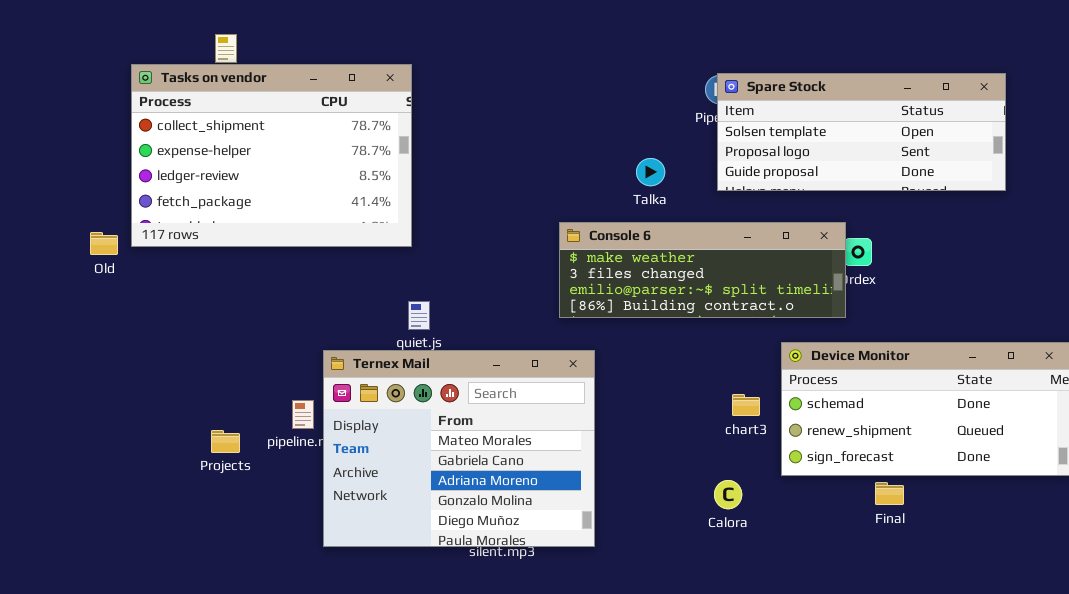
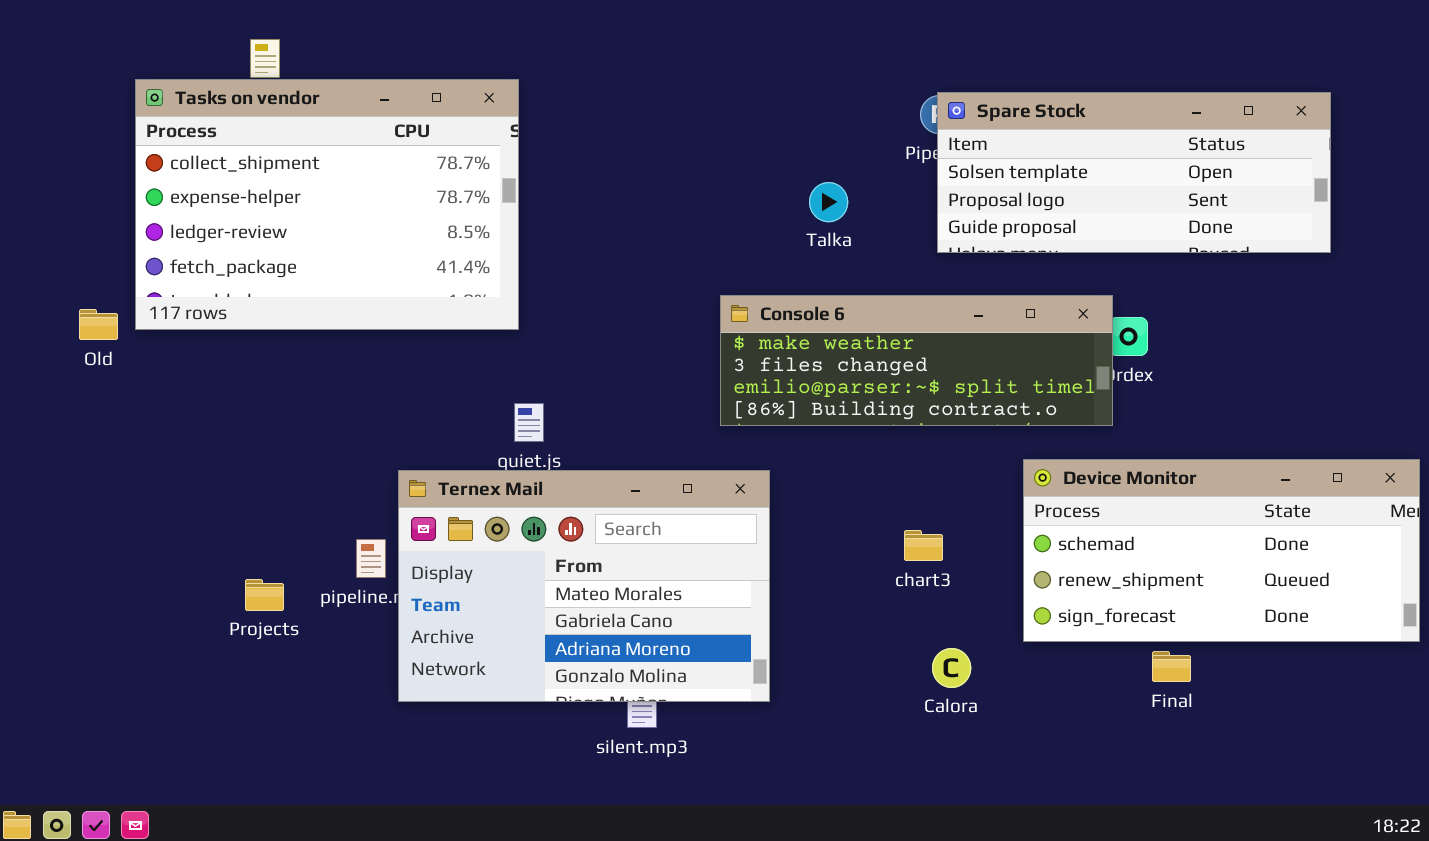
Talka: [636,158,665,186] -> [809,182,848,222], moved
Ternex Mail: [323,350,595,547] -> [398,470,770,702], resized
chart3: [732,394,760,416] -> [904,530,943,561], moved

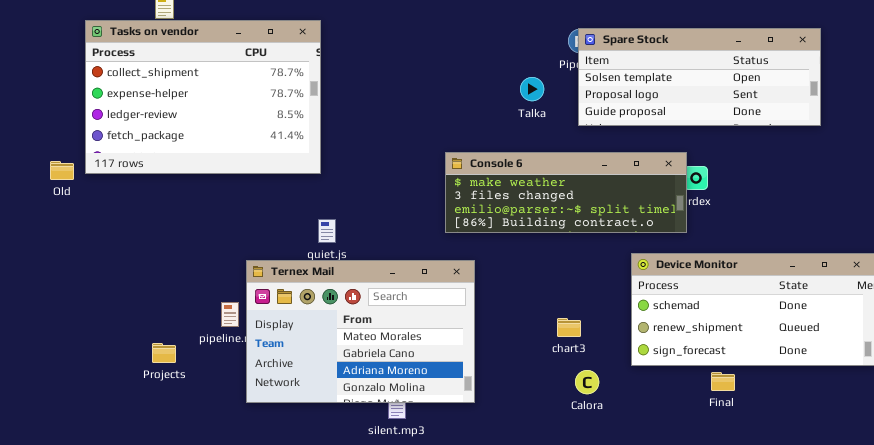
Talka: [809,182,848,222] -> [520,77,544,101], moved
chart3: [904,530,943,561] -> [557,318,581,337], moved
Projects: [245,579,284,611] -> [152,343,176,363], moved

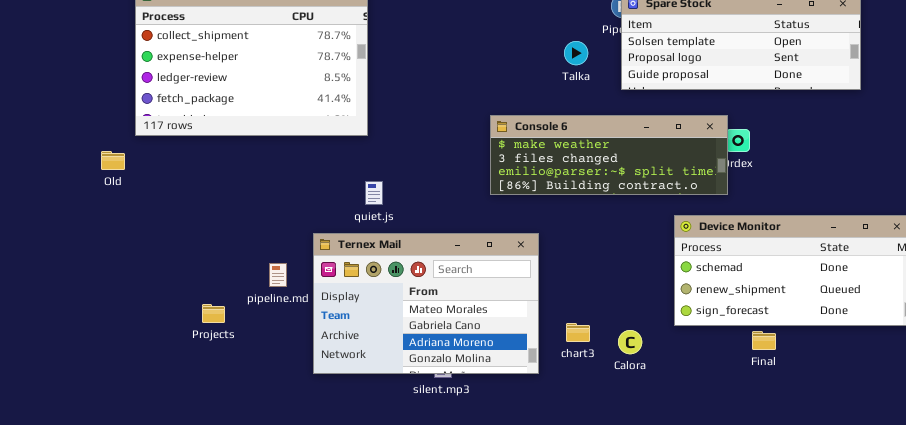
Old: [50,161,74,180] -> [101,151,125,170], moved
Ternex Mail: [246,260,475,403] -> [313,233,539,374], moved
chart3: [557,318,581,337] -> [566,323,590,342], moved

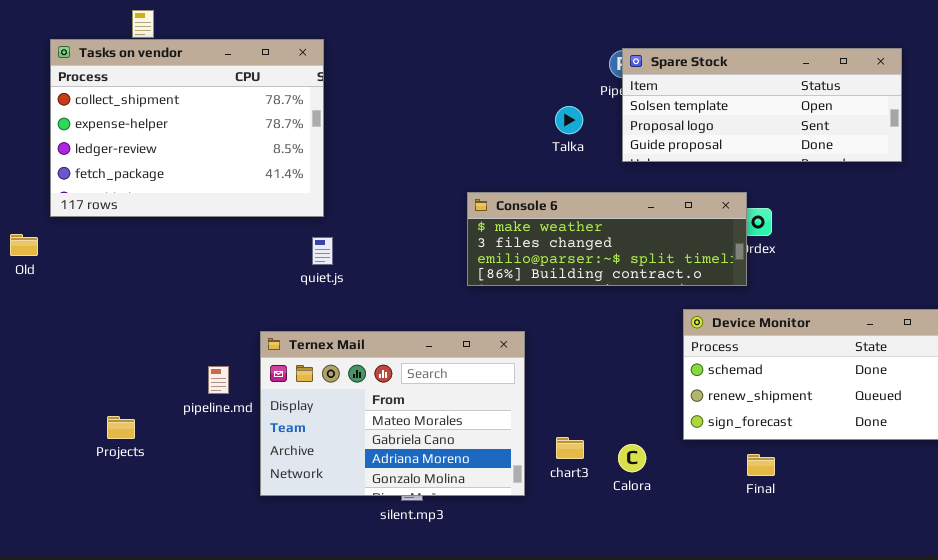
quiet.js: [365,181,383,205] -> [312,237,333,265], moved
Projects: [202,304,225,323] -> [107,416,135,439], moved
Final: [752,331,776,350] -> [747,454,775,476], moved

